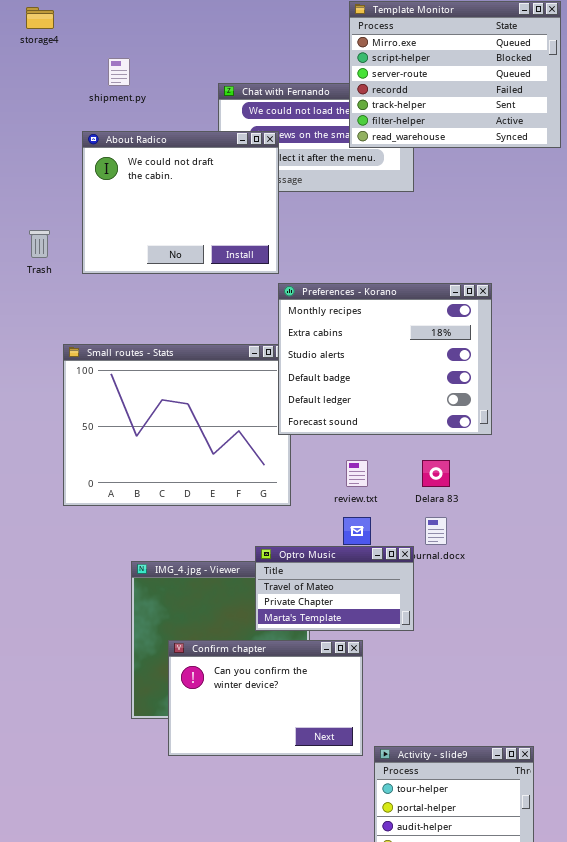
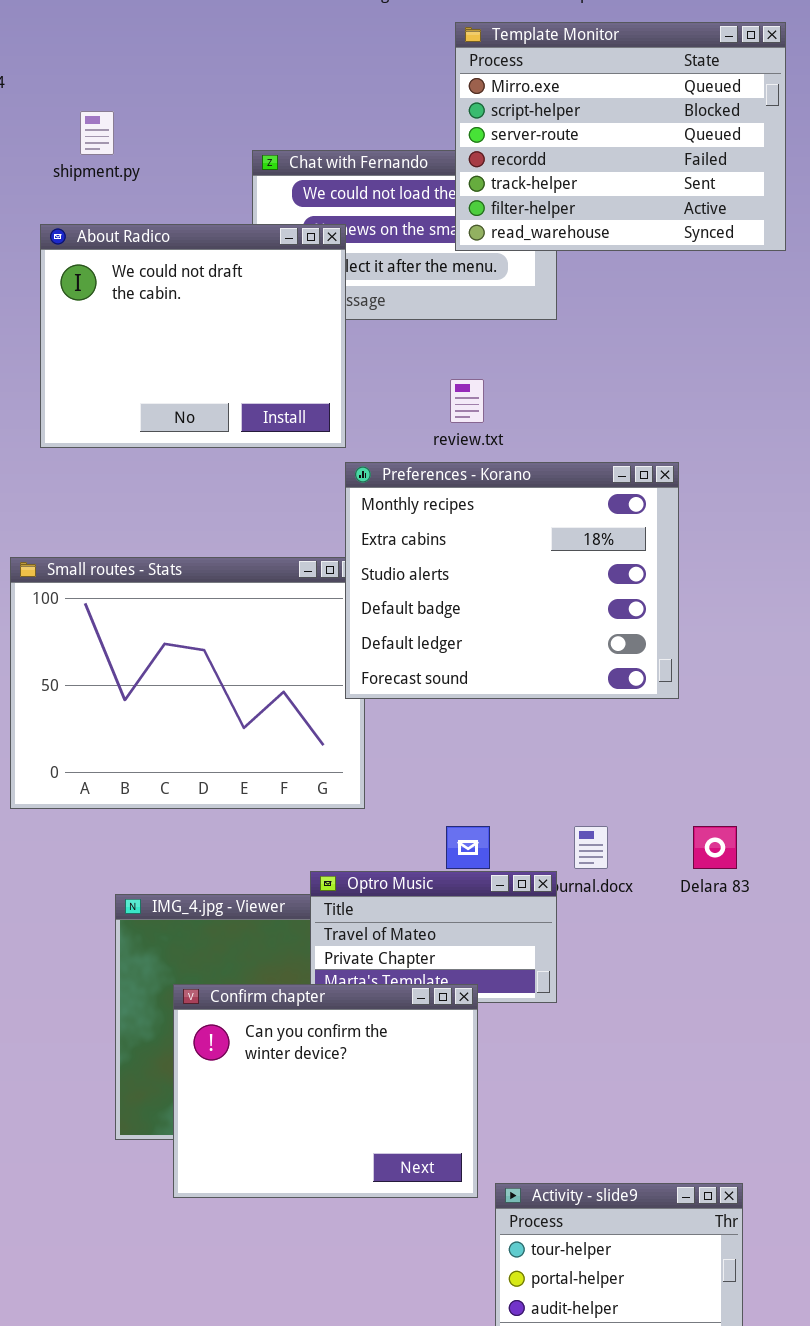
review.txt: [346,460,368,487] -> [450,379,484,423], moved
Delara 83: [422,460,450,487] -> [693,826,737,869], moved
Confirm chapter: [168,640,363,756] -> [173,984,478,1198], resized

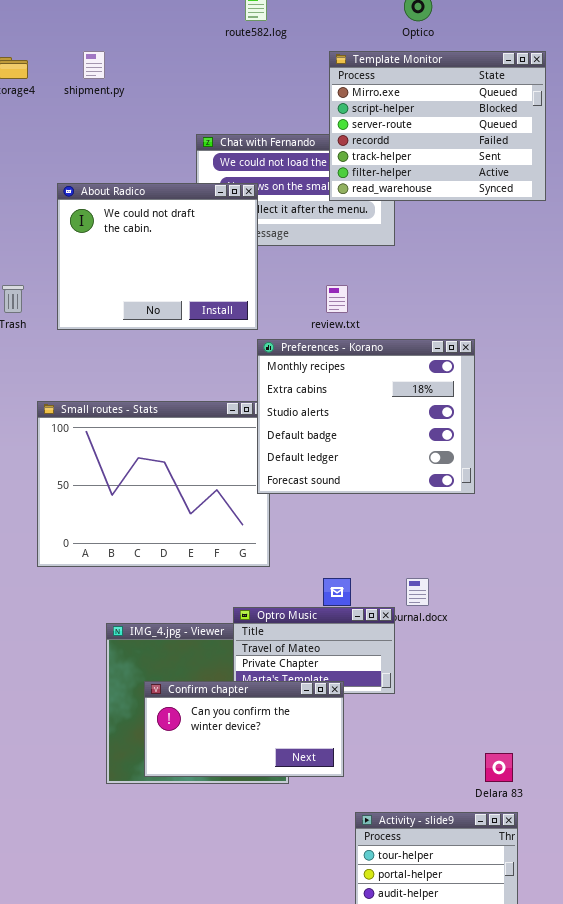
shipment.py: [80,111,114,155] -> [83,51,105,79], moved
Delara 83: [693,826,737,869] -> [485,753,513,782], moved
Confirm chapter: [173,984,478,1198] -> [144,681,344,777], resized

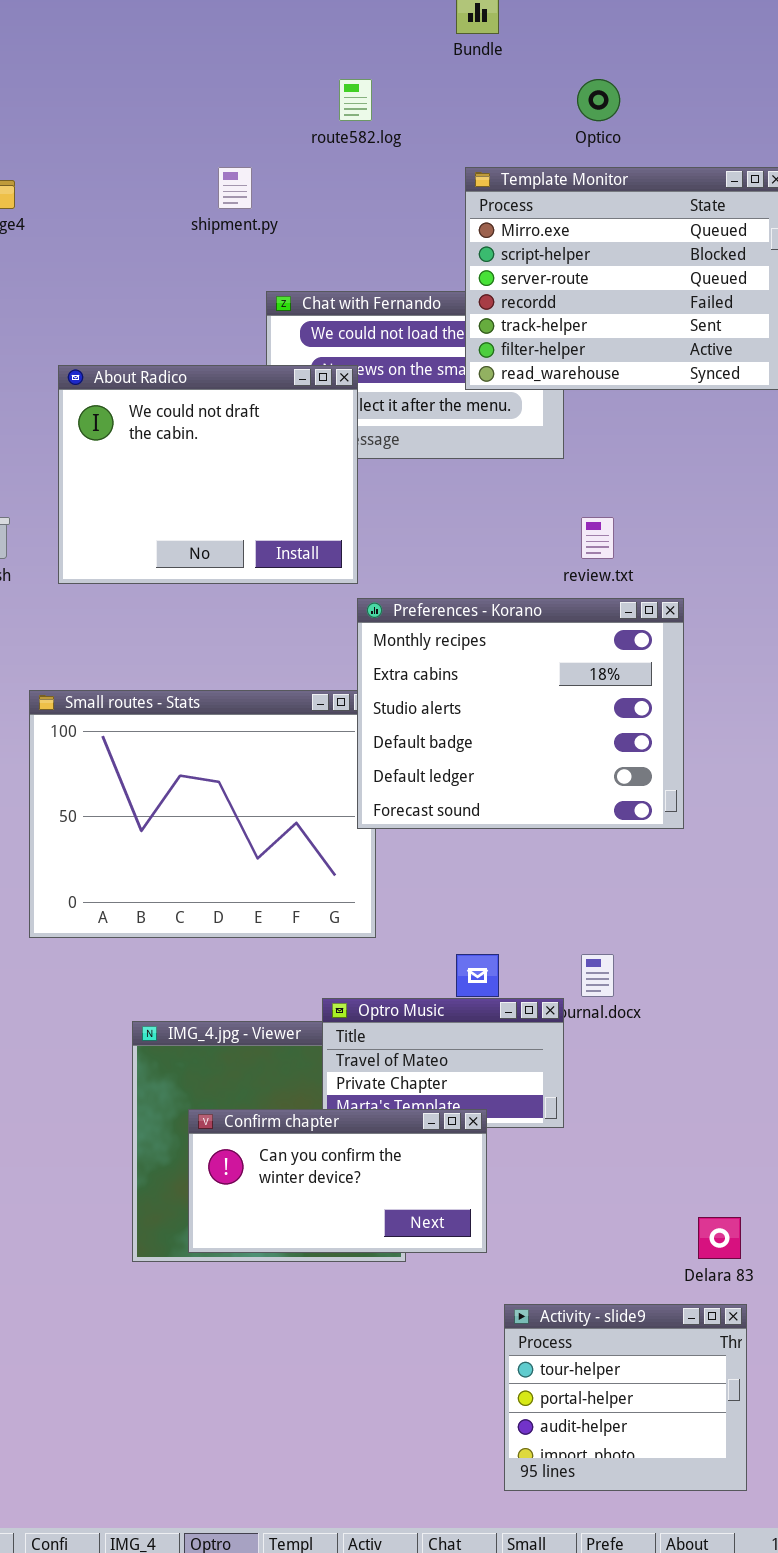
shipment.py: [83,51,105,79] -> [218,167,252,209], moved
review.txt: [326,285,348,313] -> [581,517,614,559], moved

